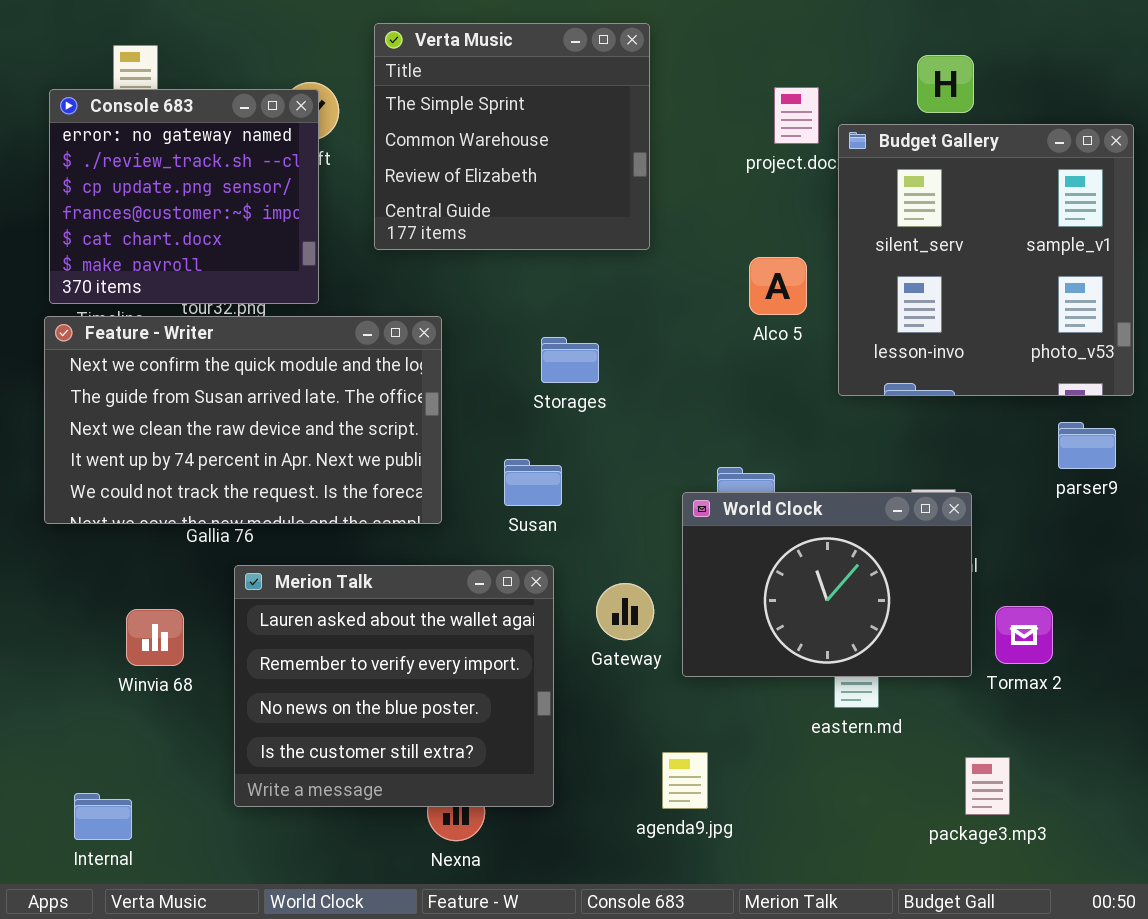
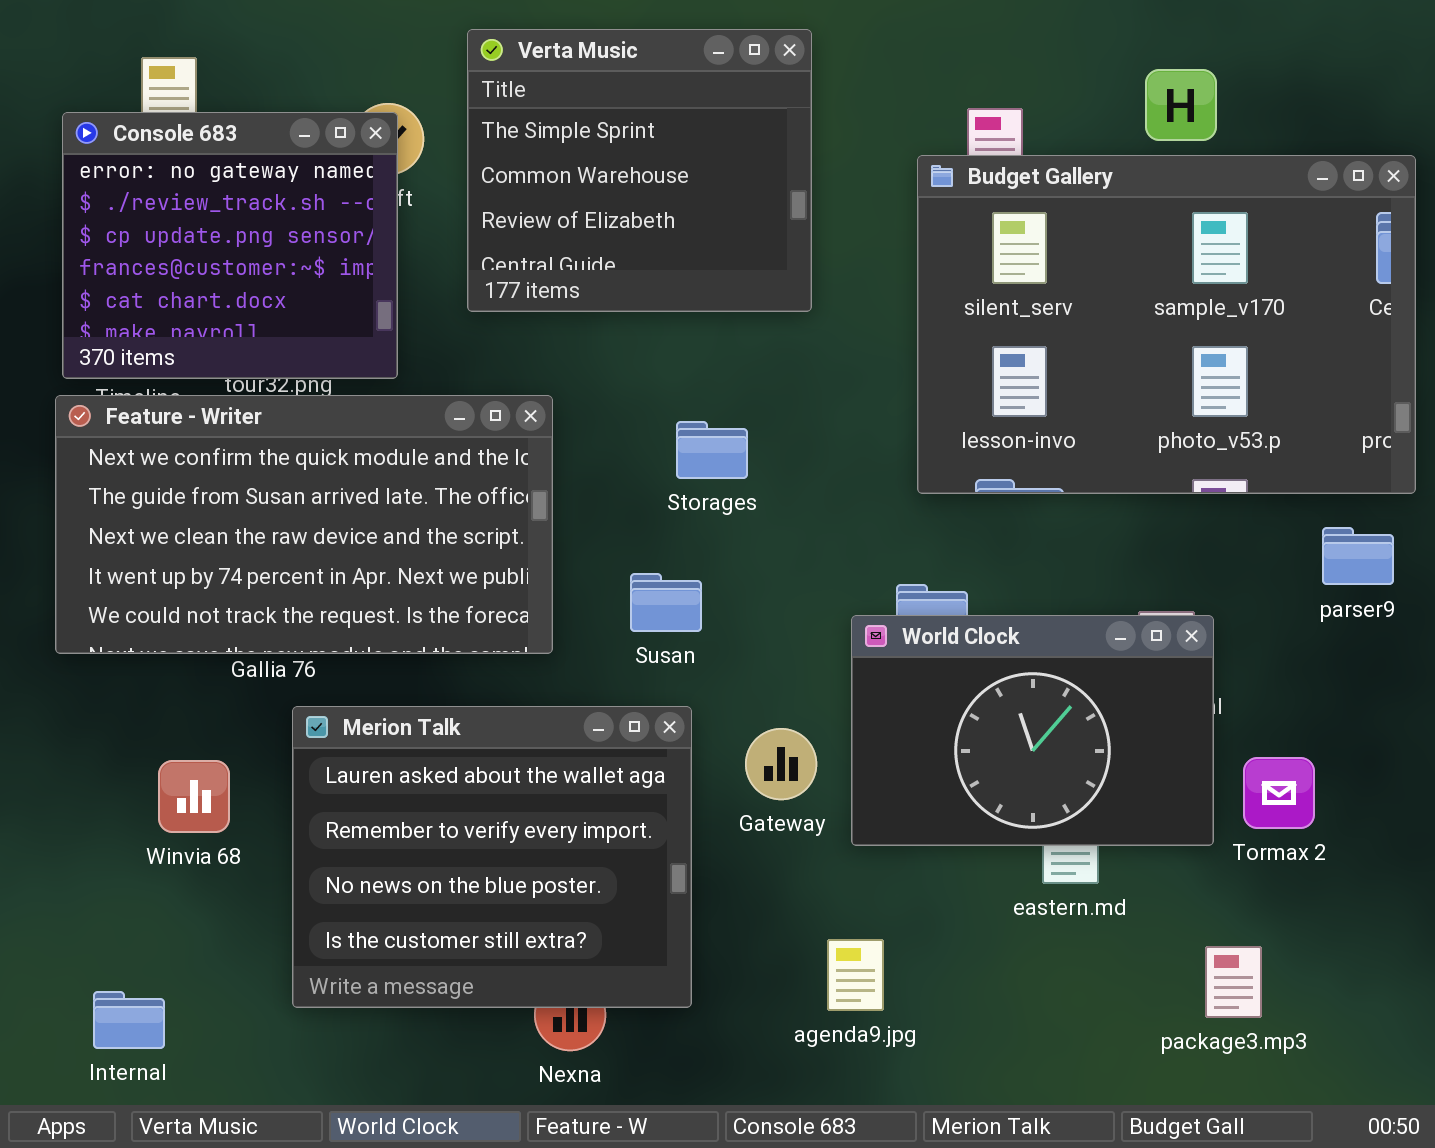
Budget Gallery: [838,124,1134,396] -> [917,155,1416,494], resized

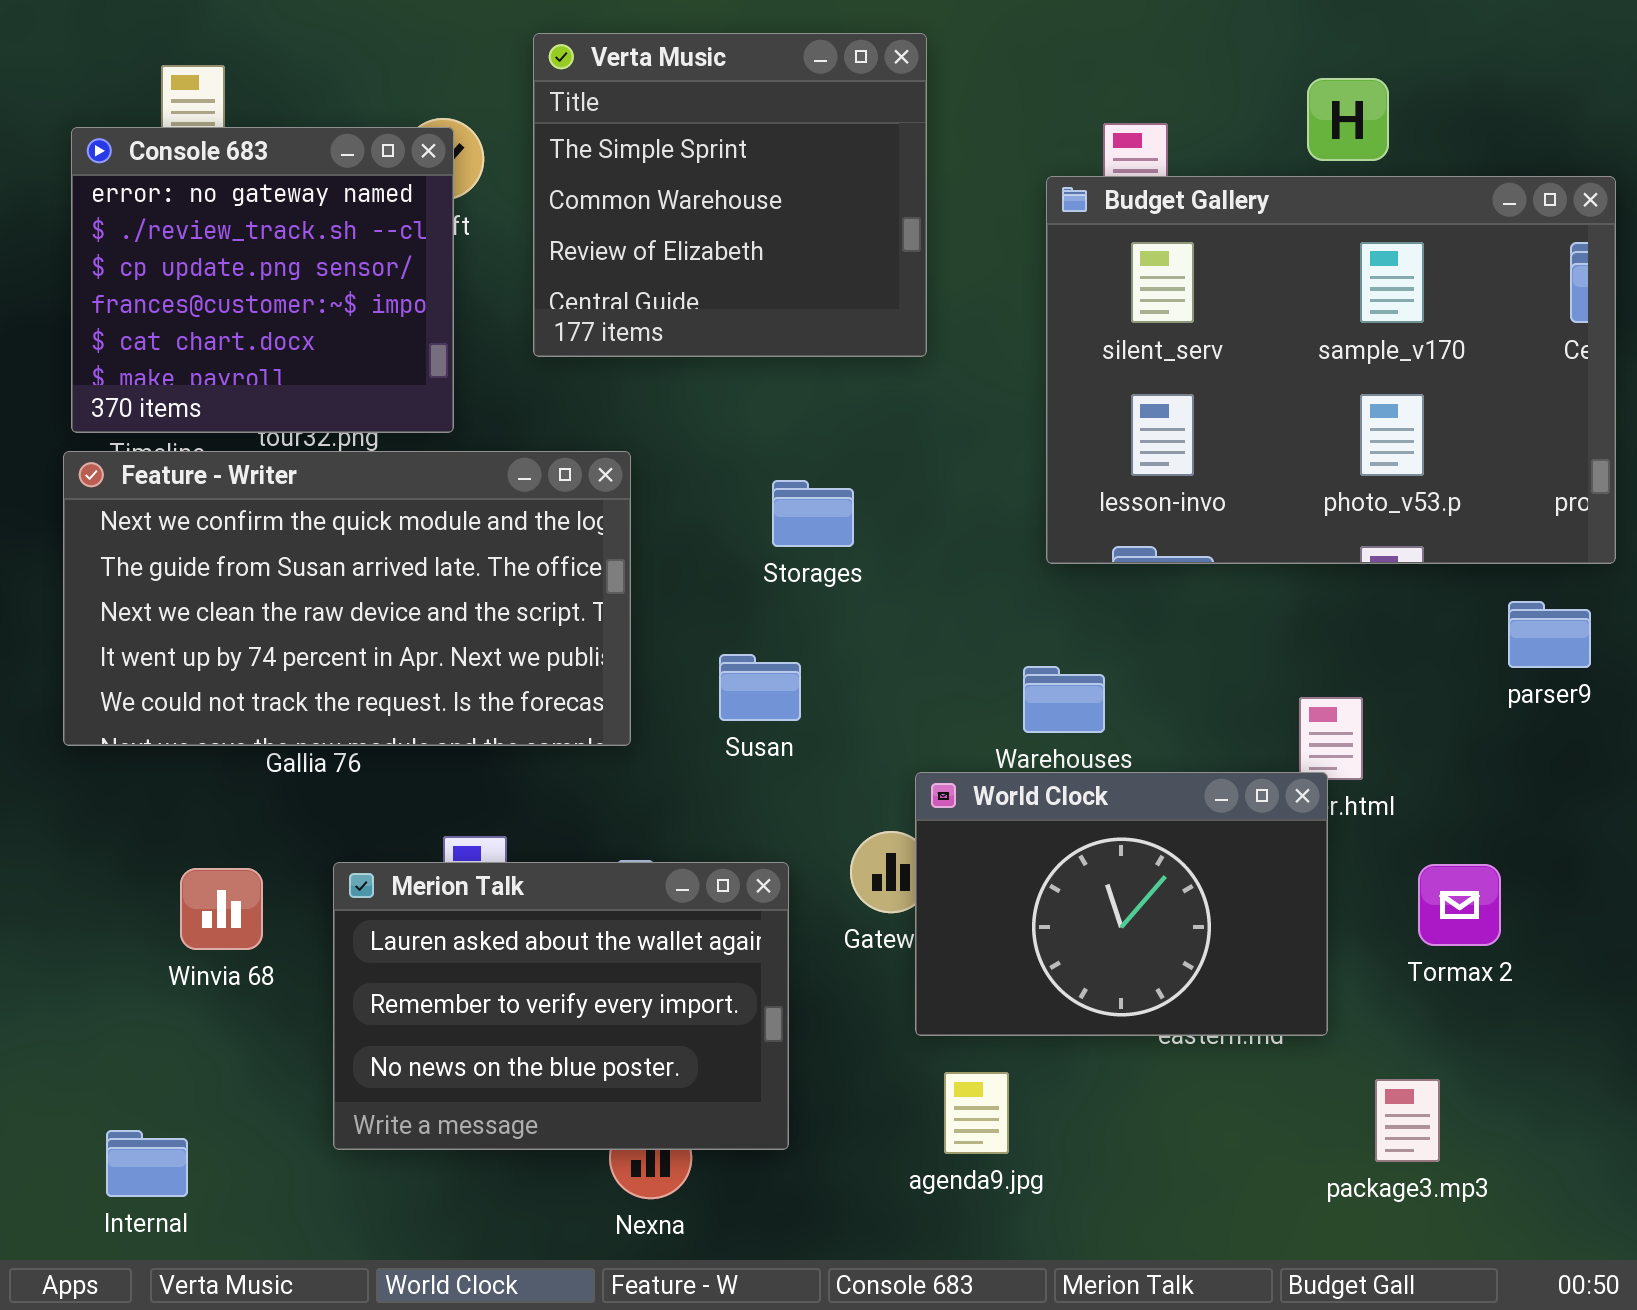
World Clock: [851,615,1214,846] -> [915,772,1328,1036], moved
Merion Talk: [292,706,692,1008] -> [333,862,789,1150], resized

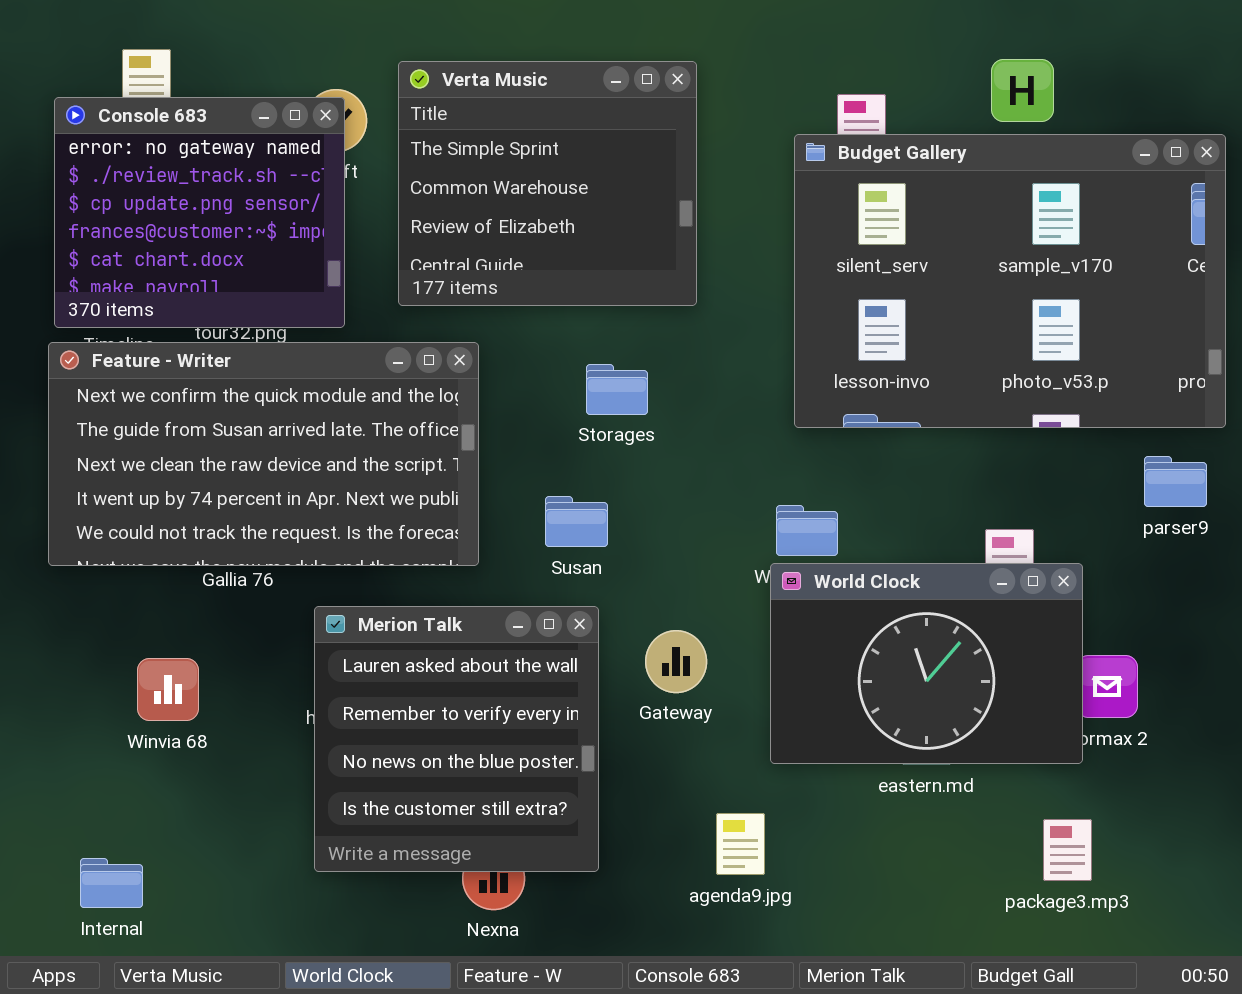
Verta Music: [533,33,927,357] -> [398,61,697,306], moved
World Clock: [915,772,1328,1036] -> [770,563,1083,764], moved
Merion Talk: [333,862,789,1150] -> [314,606,599,872], resized

